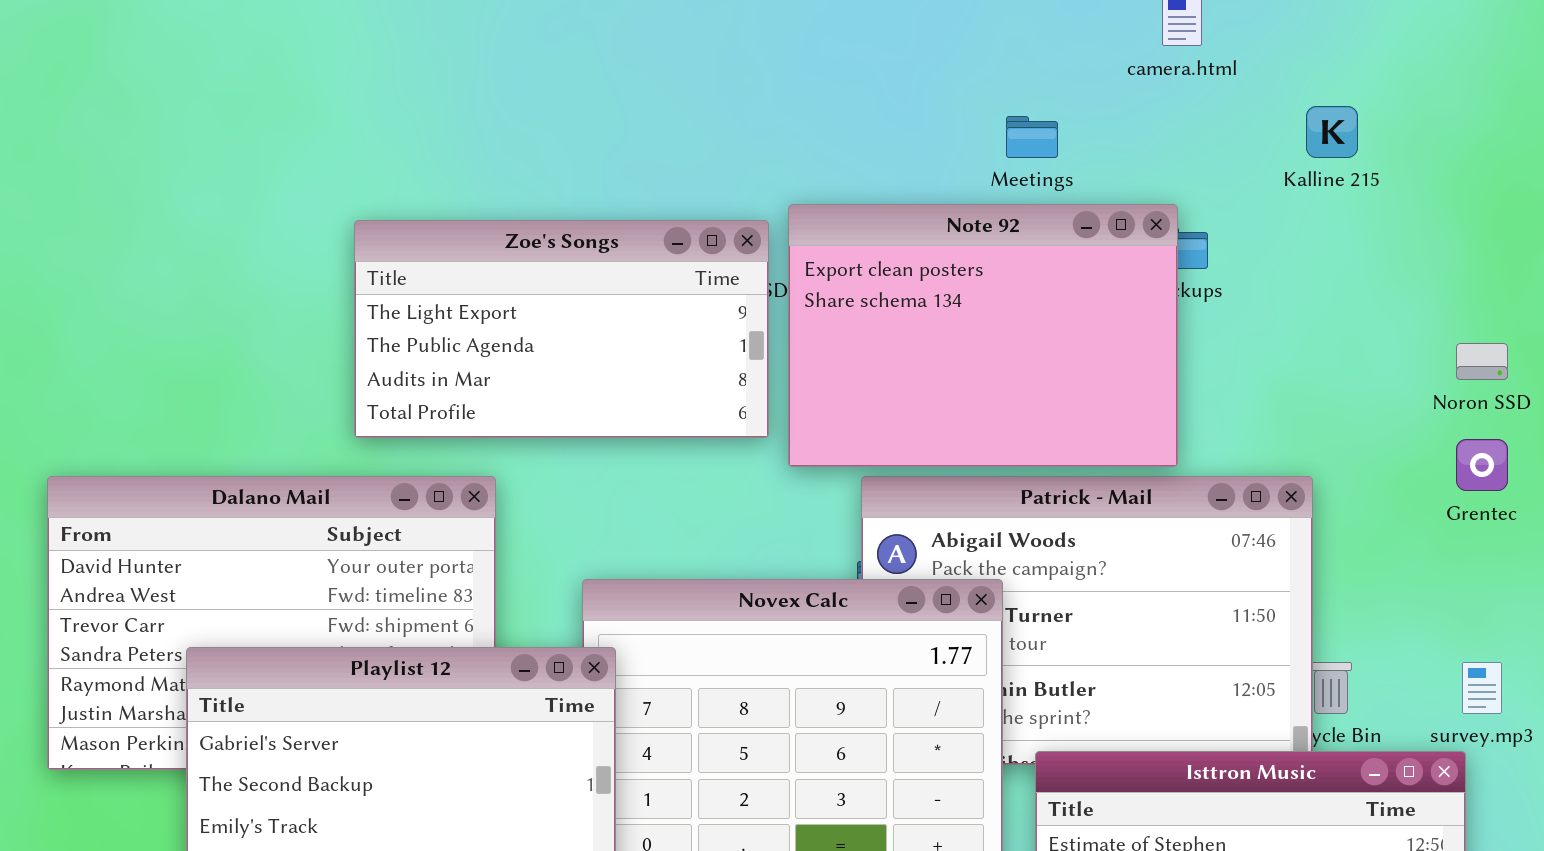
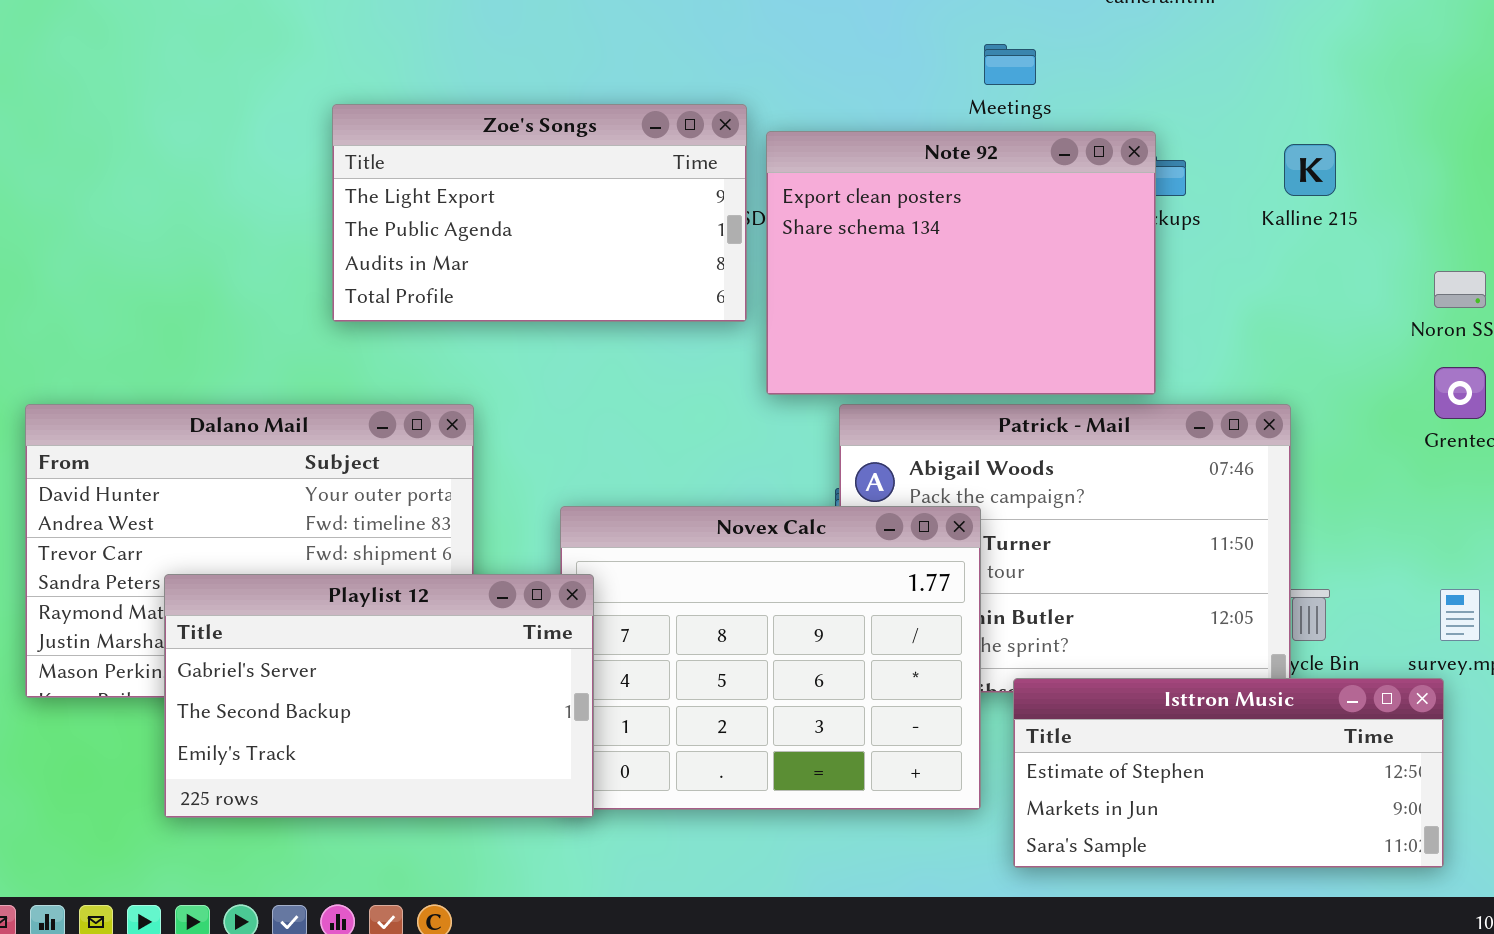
Kalline 215: [1306,106,1358,158] -> [1284,144,1336,196], moved
Zoe's Songs: [354,220,769,438] -> [332,104,747,322], moved

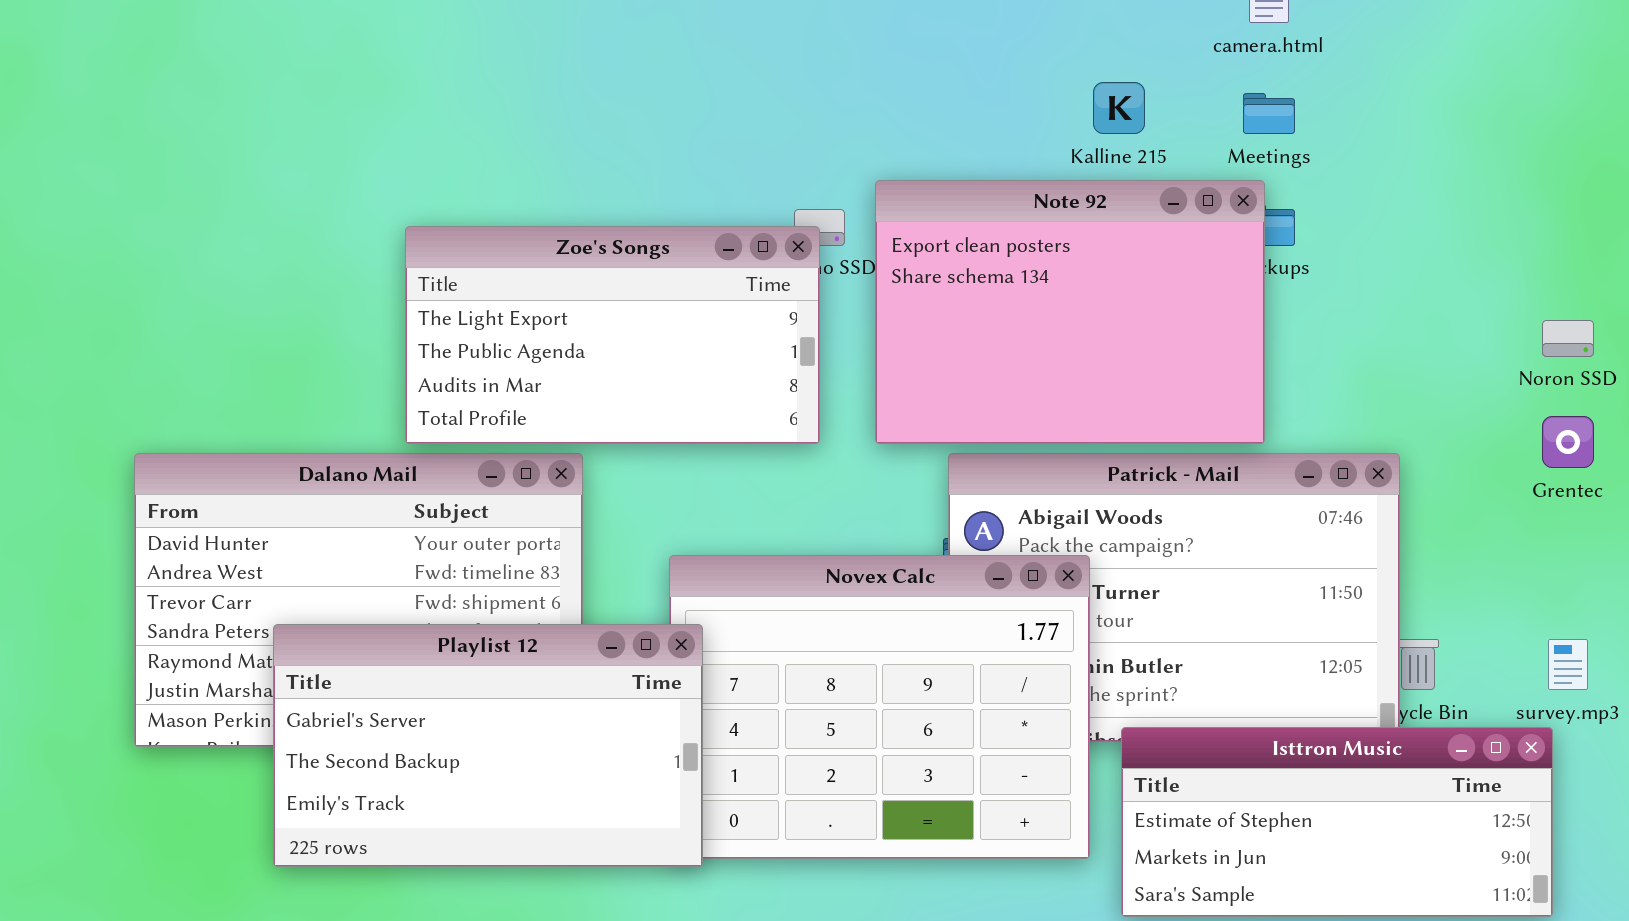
Meetings: [984,44,1036,85] -> [1243,93,1295,134], moved
Zoe's Songs: [332,104,747,322] -> [405,226,820,444], moved
Kalline 215: [1284,144,1336,196] -> [1093,82,1145,134], moved

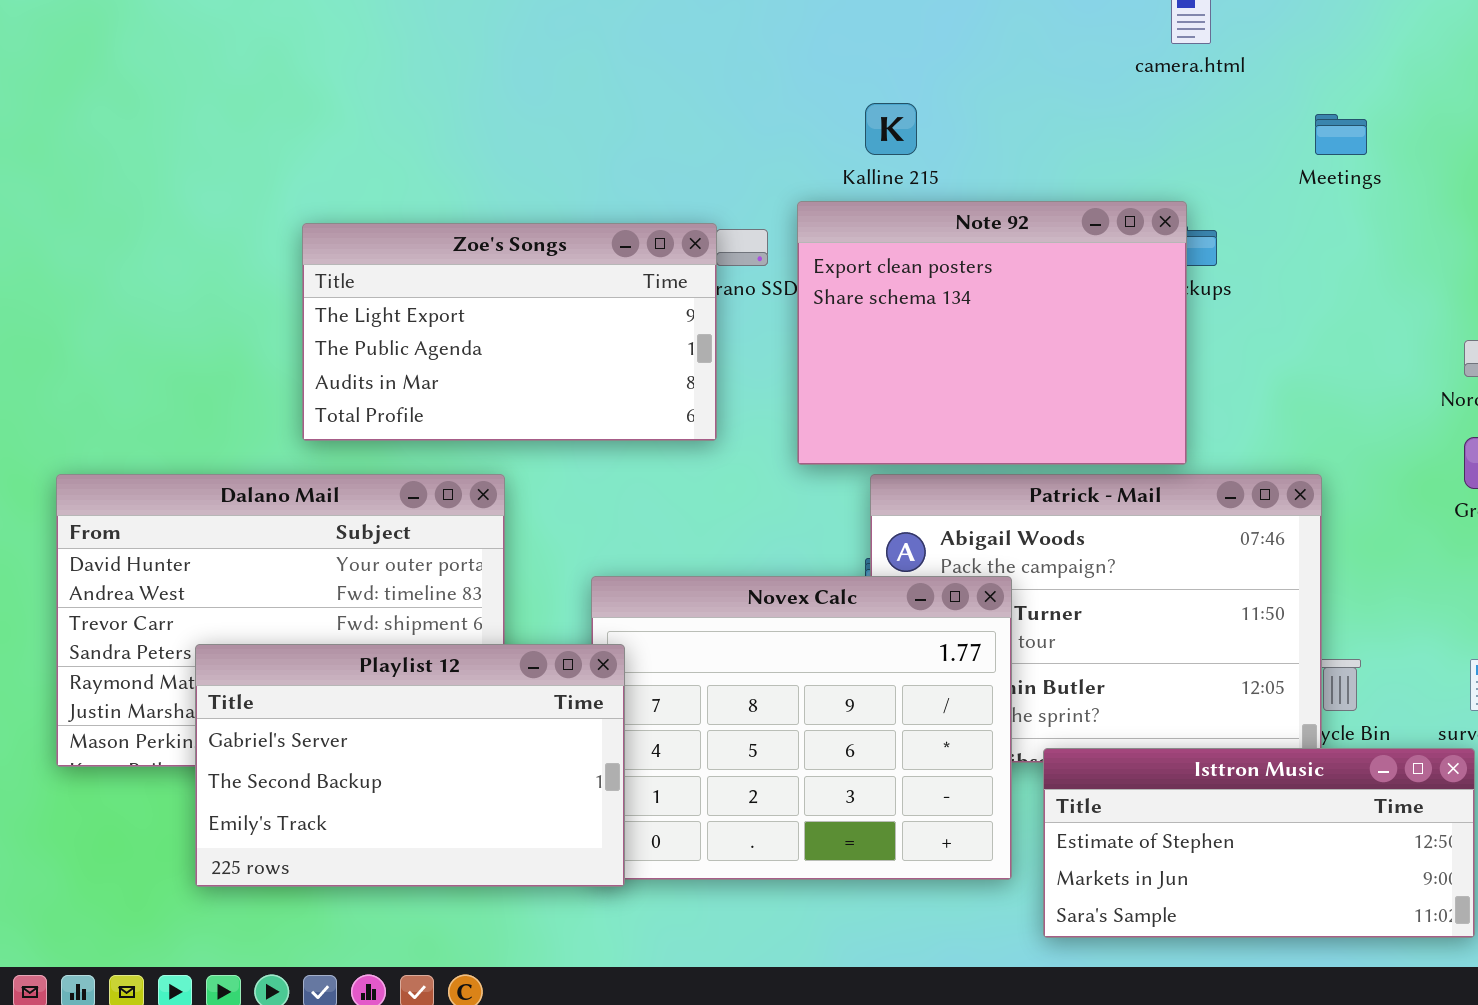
Kalline 215: [1093,82,1145,134] -> [865,103,917,155], moved
Meetings: [1243,93,1295,134] -> [1315,114,1367,155], moved
Zoe's Songs: [405,226,820,444] -> [302,223,717,441], moved

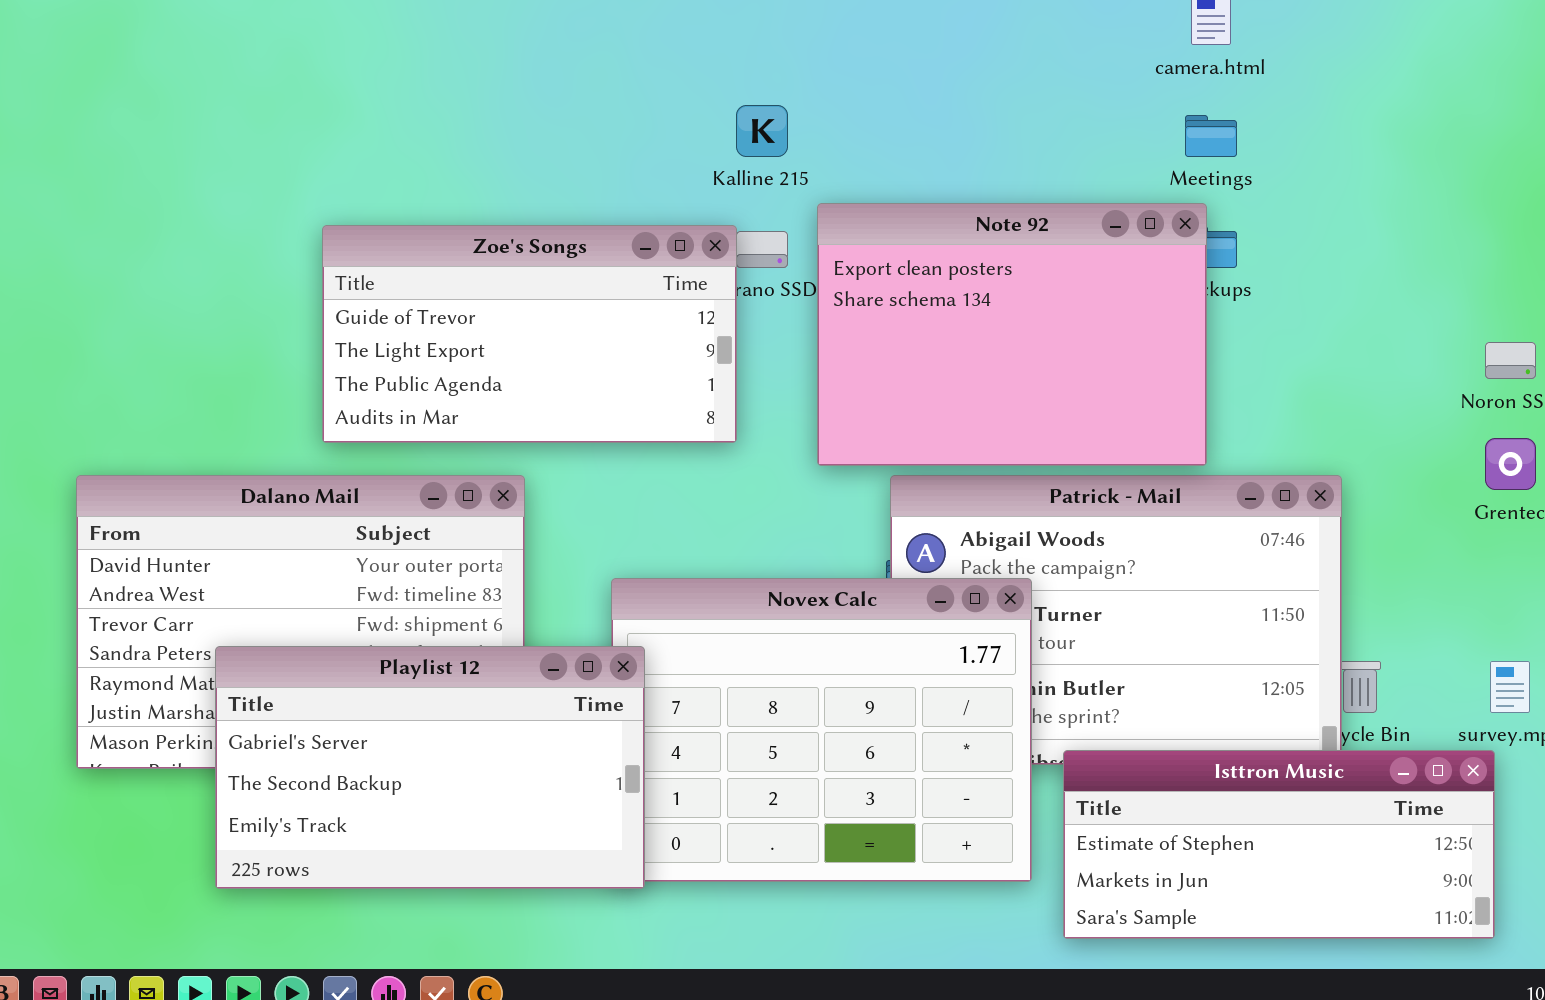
Kalline 215: [865,103,917,155] -> [736,105,788,157], moved
Meetings: [1315,114,1367,155] -> [1185,115,1237,157], moved
Zoe's Songs: [302,223,717,441] -> [322,225,737,443], scrolled up 1 row

